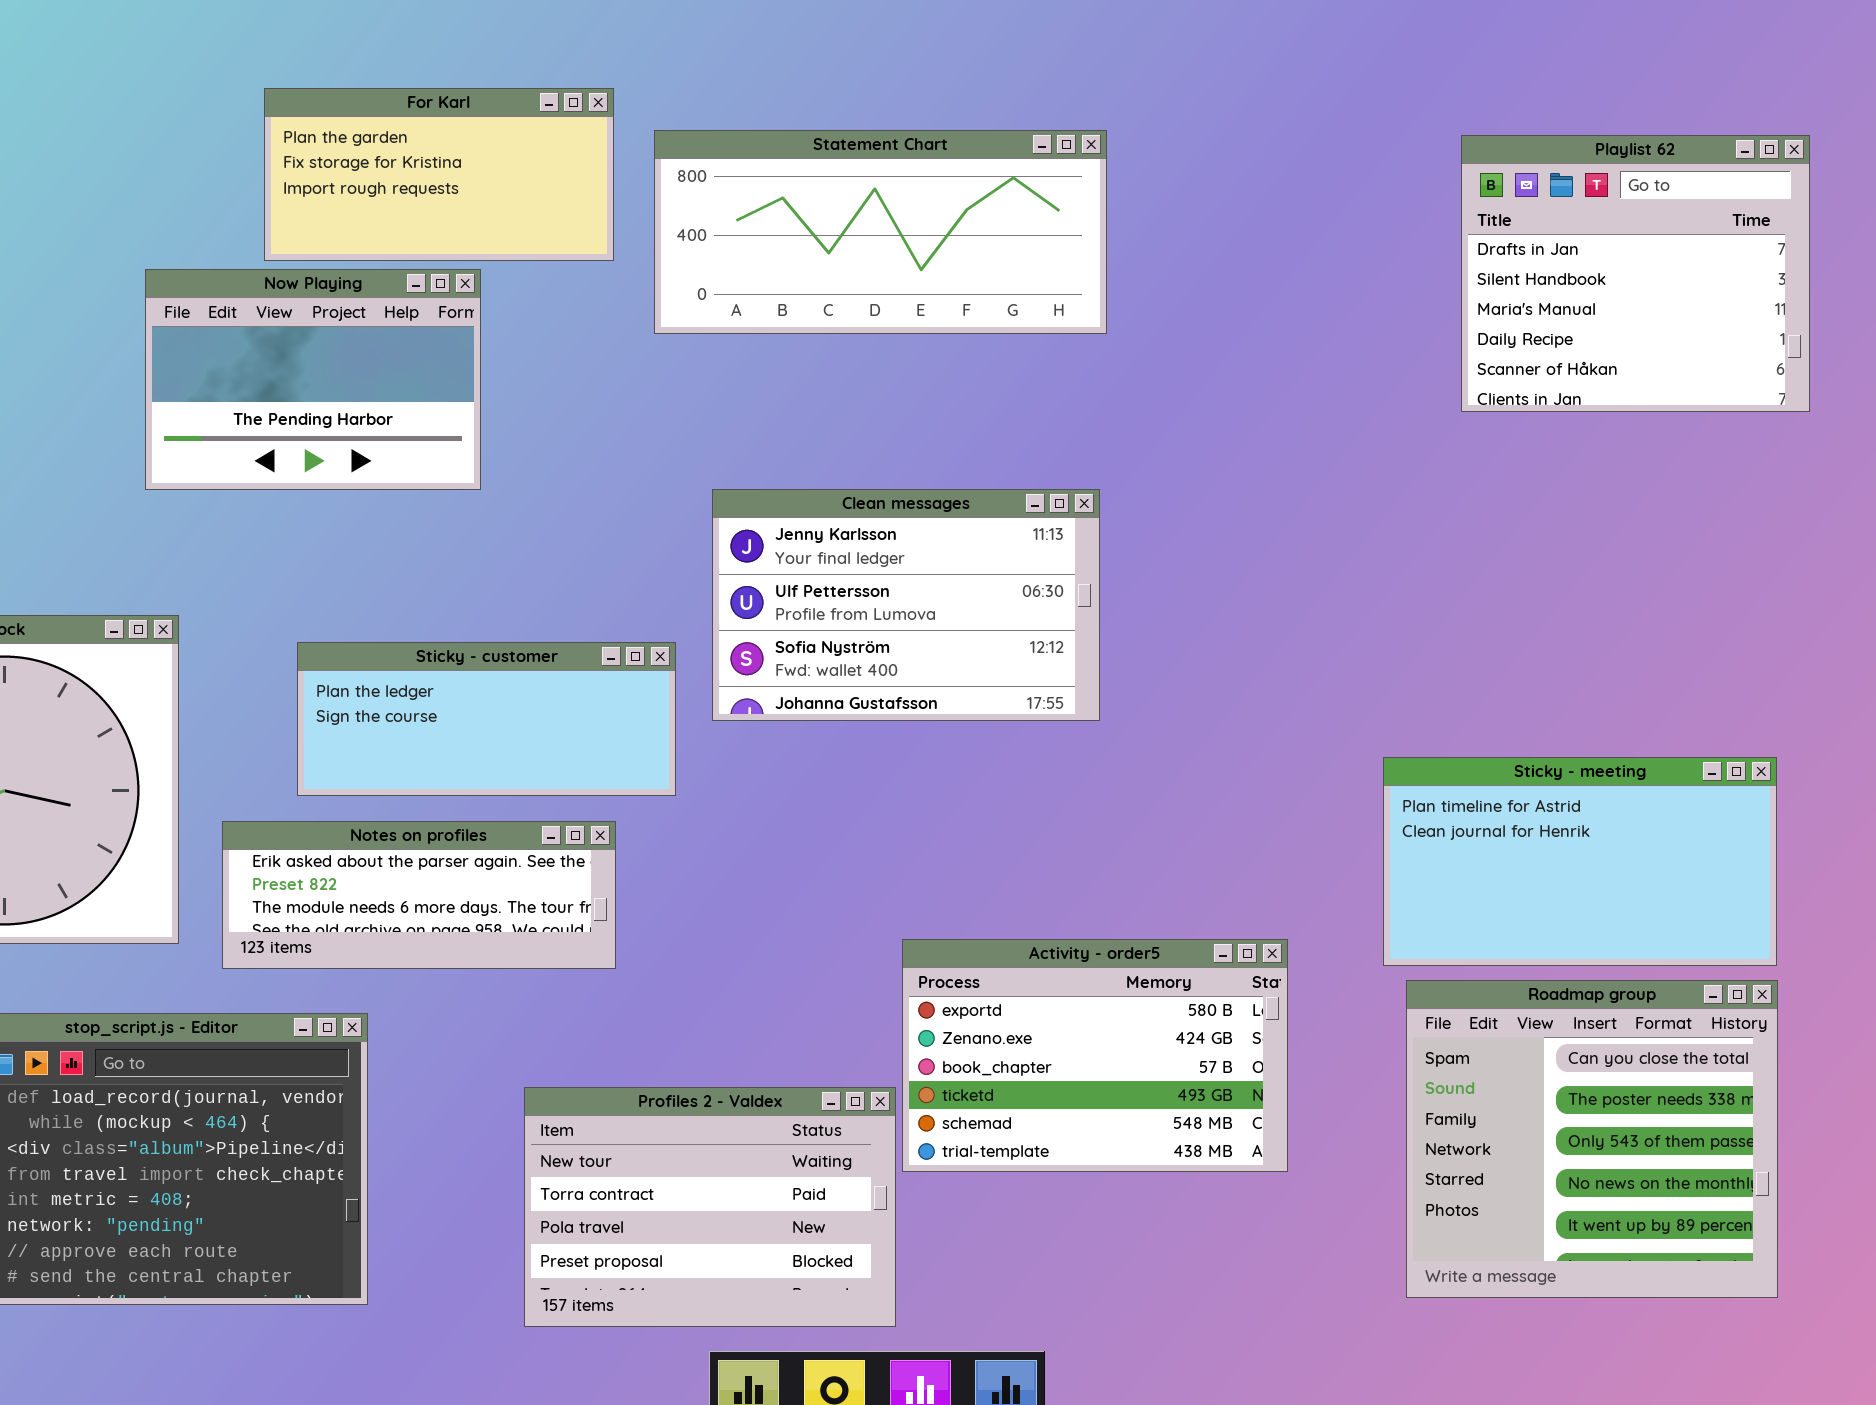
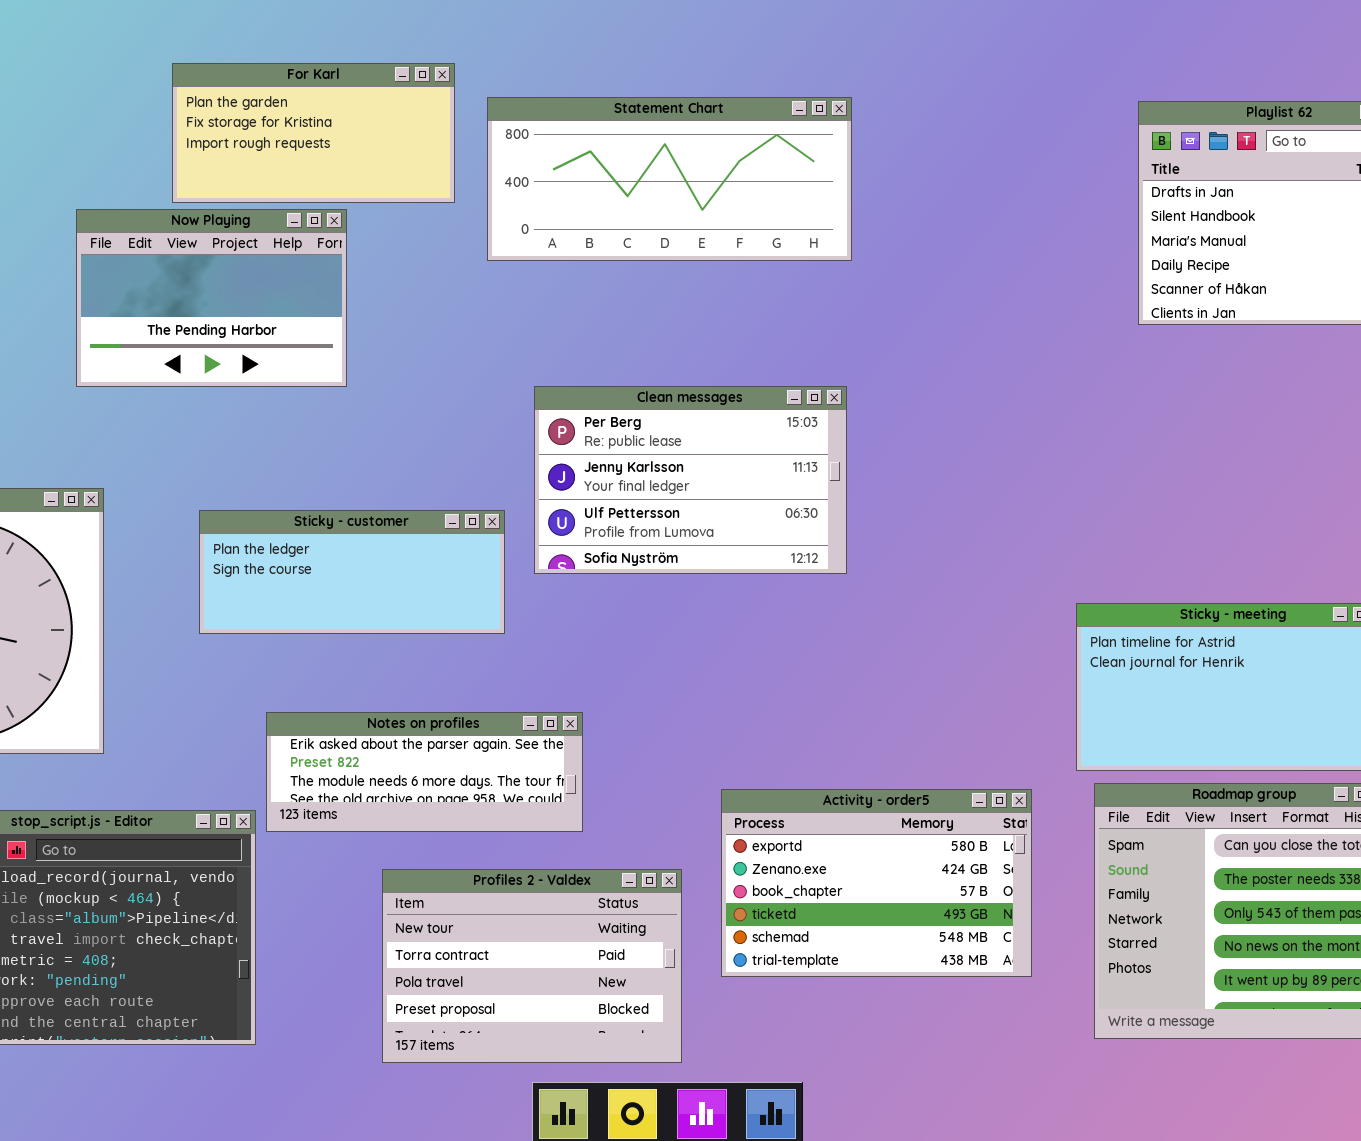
Clean messages: [712,489,1100,721] -> [534,386,847,574], scrolled up 1 row
Notes on profiles: [222,821,616,969] -> [266,712,583,832], moved
Activity - order5: [902,939,1288,1172] -> [721,789,1032,977], moved

